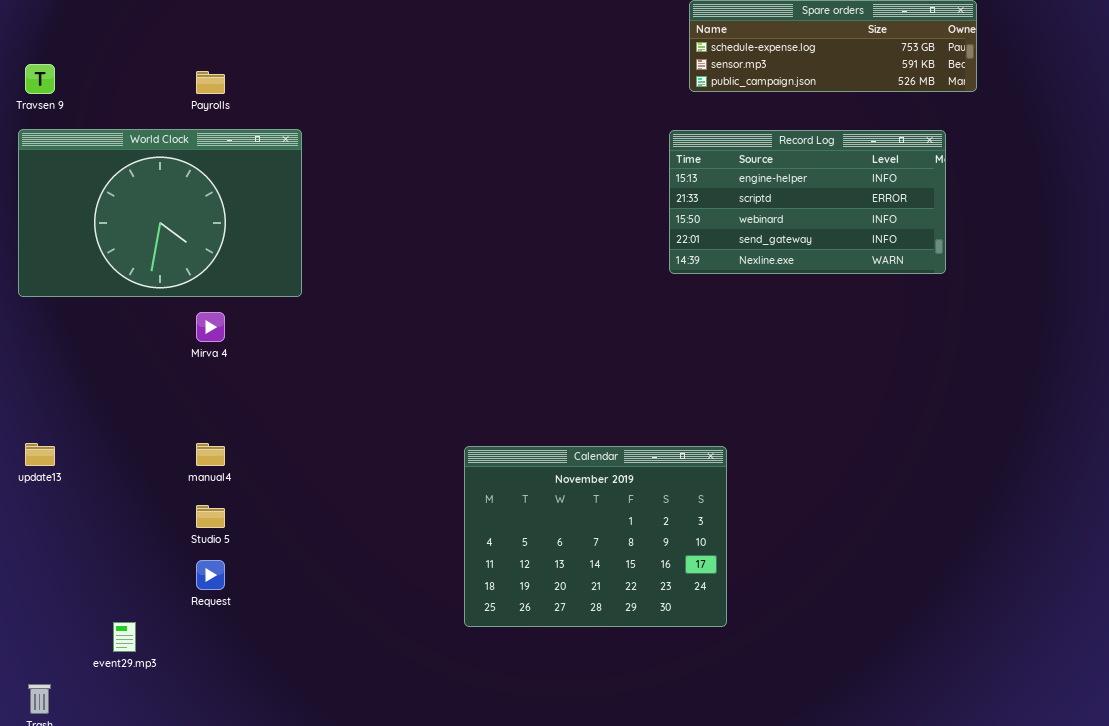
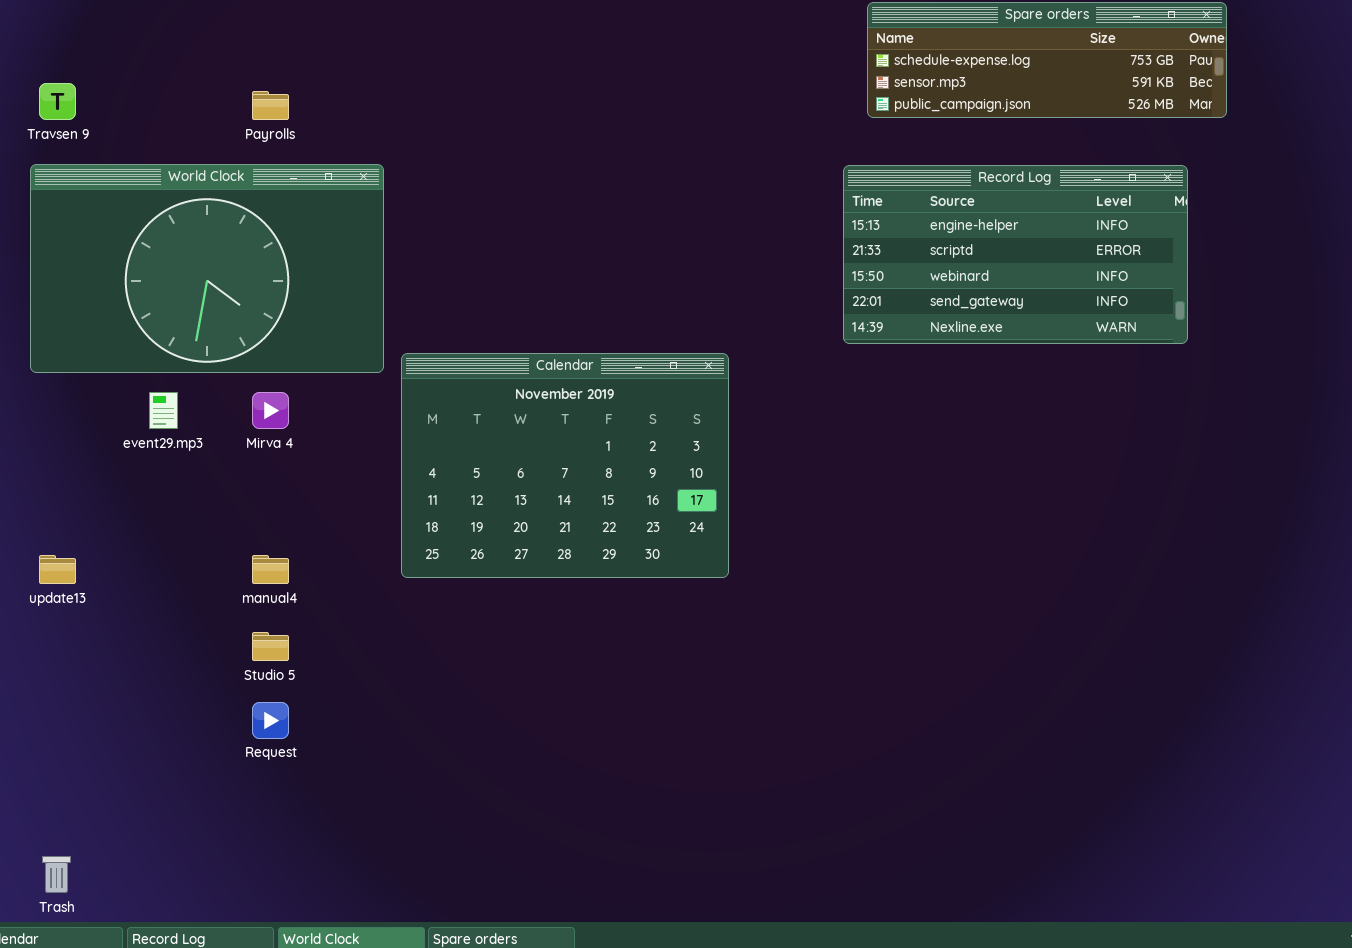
Calendar: [464,446,727,627] -> [401,353,729,578], moved
event29.mp3: [113,622,136,652] -> [149,392,178,429], moved

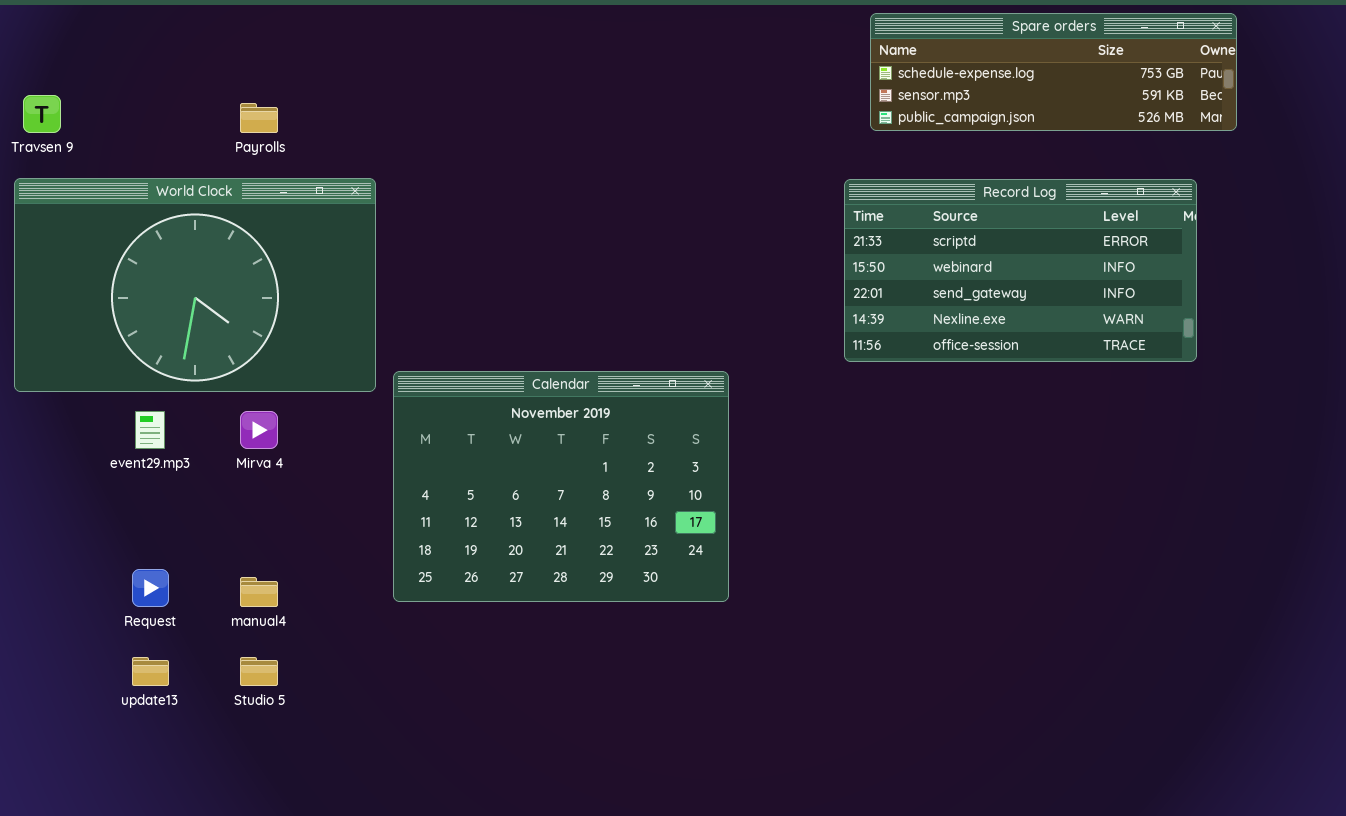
Record Log: [843,165,1188,344] -> [844,179,1197,362], scrolled down 1 row
update13: [39,555,76,584] -> [132,657,169,686], moved
Request: [252,702,289,739] -> [132,569,169,607], moved

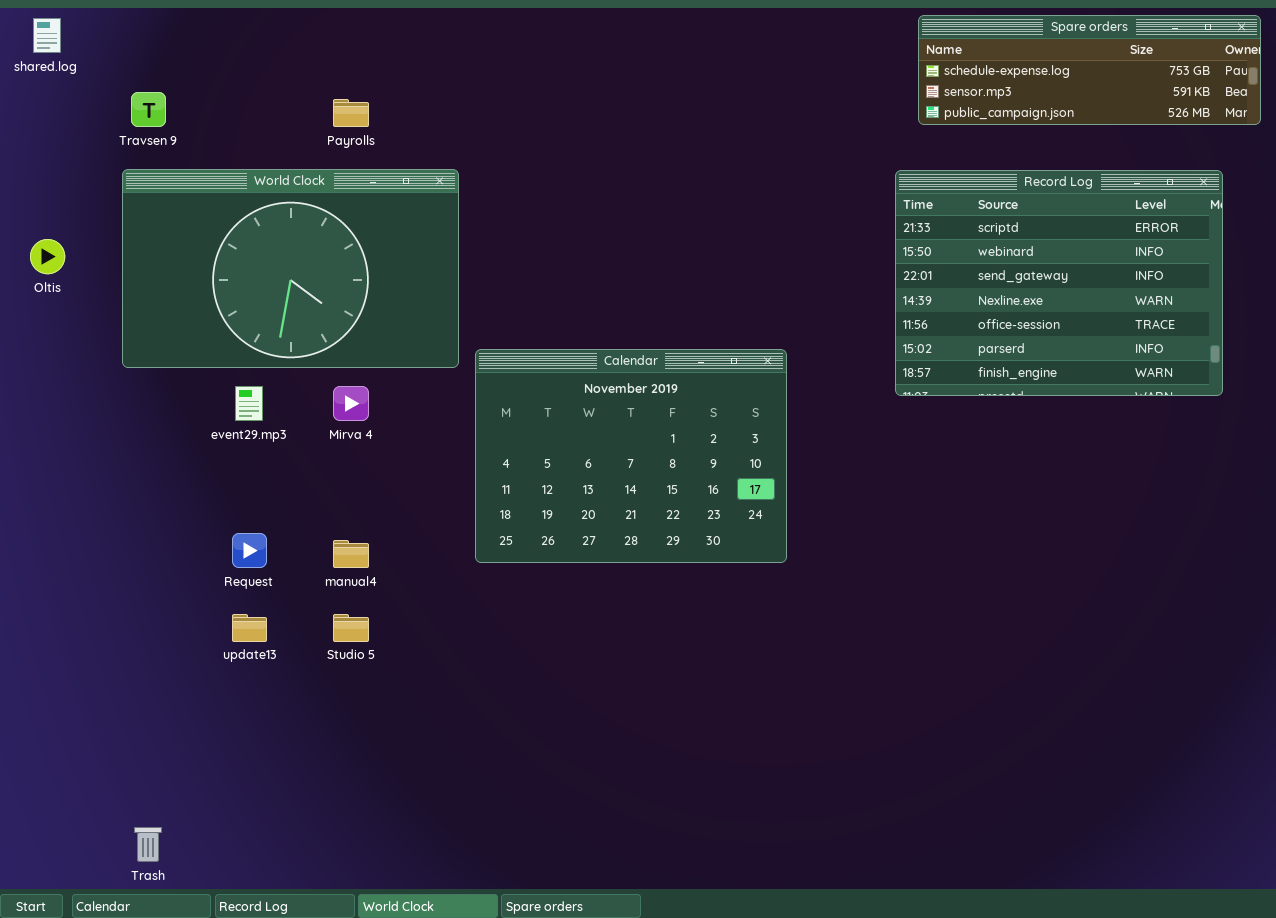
Record Log: [844,179,1197,362] -> [895,170,1223,396], resized

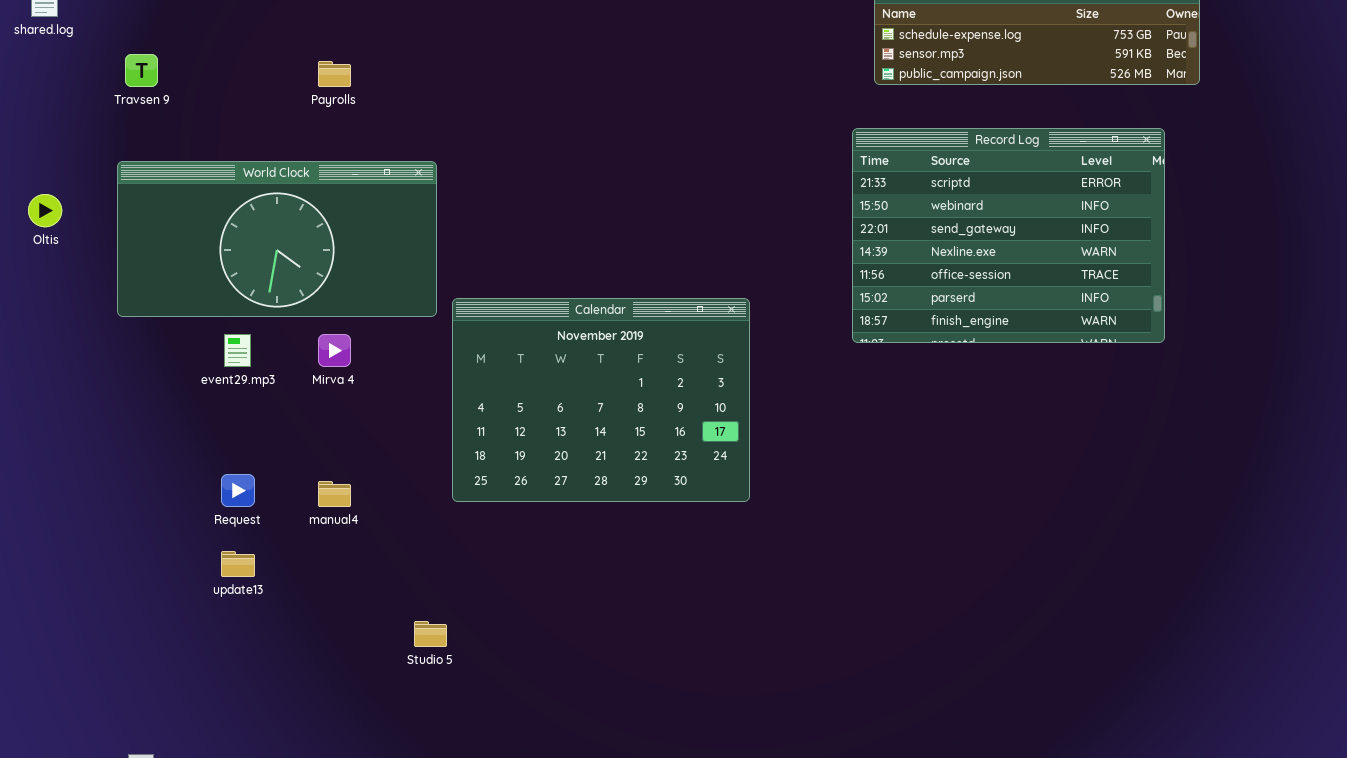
World Clock: [122,169,459,368] -> [117,161,437,317], resized
Studio 5: [333,614,369,642] -> [414,621,447,647], moved

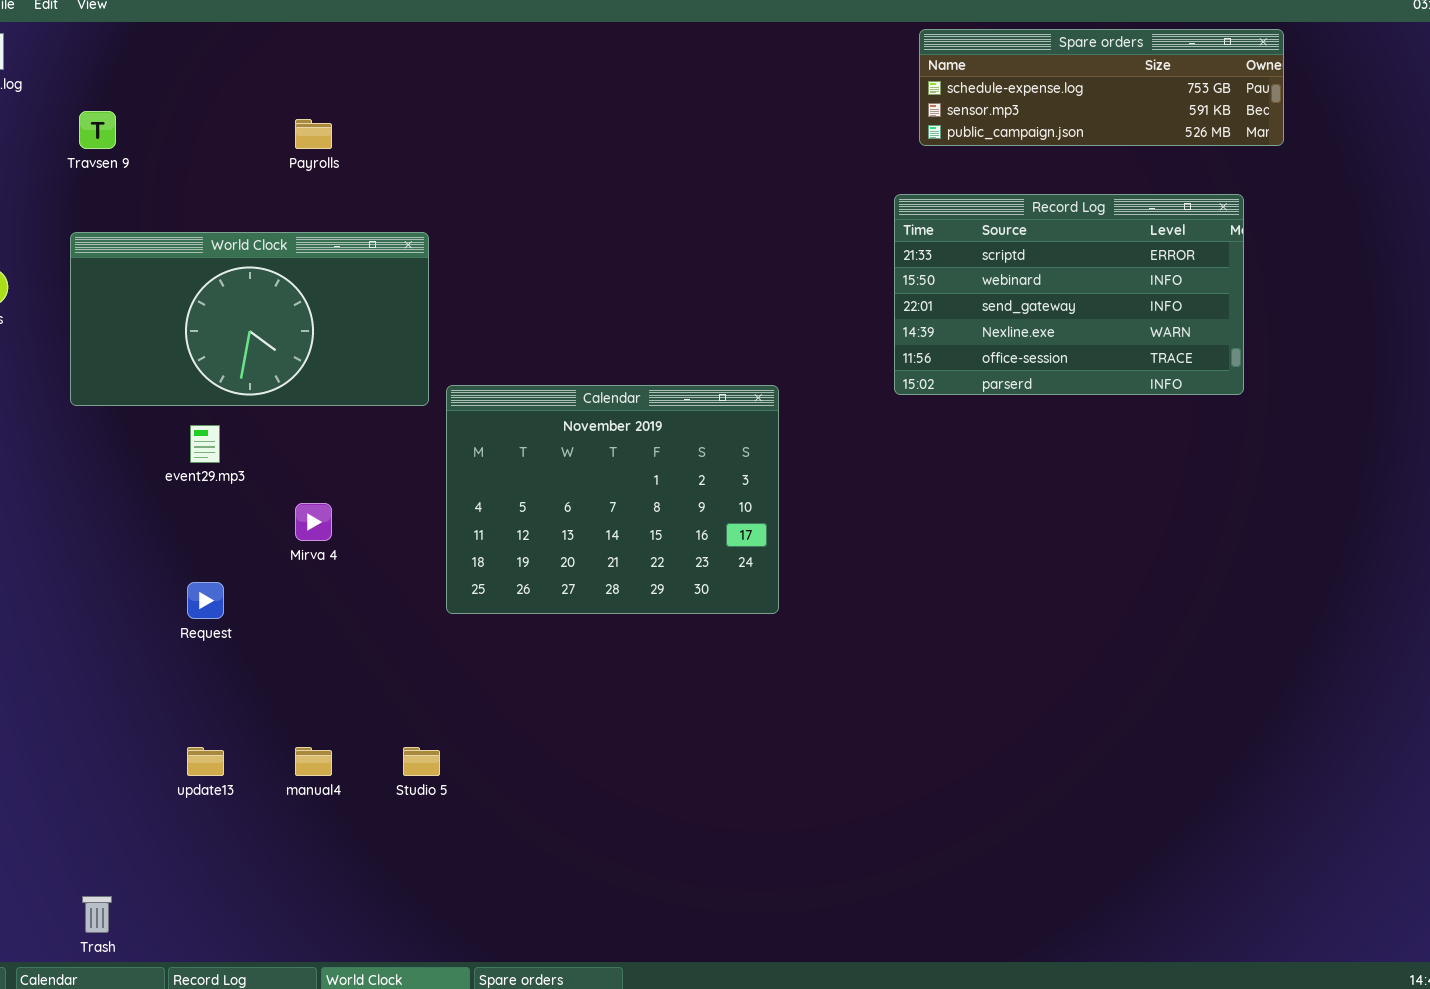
Record Log: [852,128,1165,343] -> [894,194,1244,395], resized
Mirva 4: [318,334,351,367] -> [295,503,332,541], moved
manual4: [318,481,351,507] -> [295,747,332,776], moved
update13: [221,551,255,577] -> [187,747,224,776], moved

